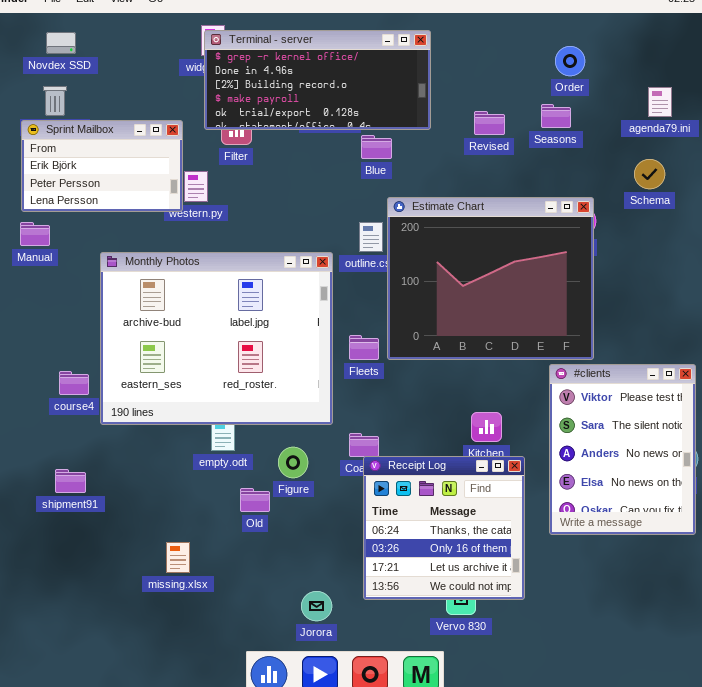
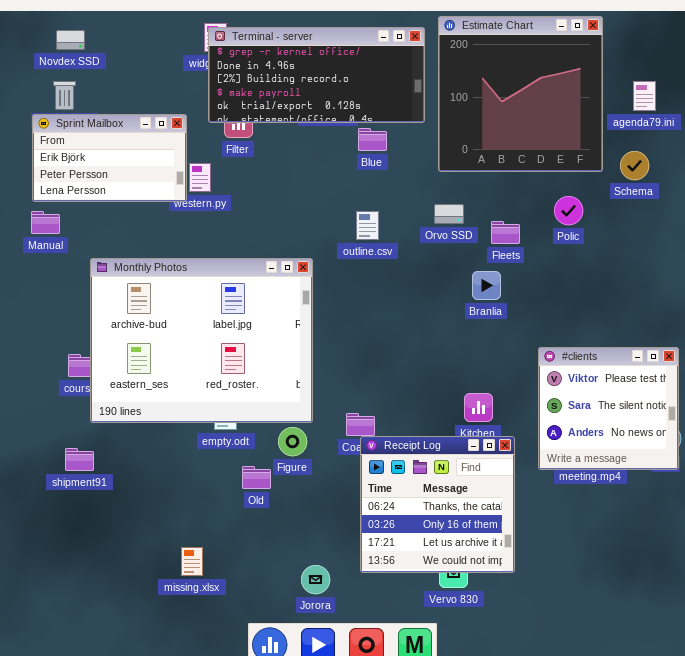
Estimate Chart: [387,197,594,360] -> [438,16,603,172], moved, resized
Monthly Photos: [100,252,333,425] -> [90,258,313,423], moved
Fleets: [349,335,379,360] -> [491,221,520,244], moved
#clients: [549,364,696,535] -> [538,347,679,470], resized
missing.xlsx: [166,542,190,573] -> [181,547,203,576], moved

